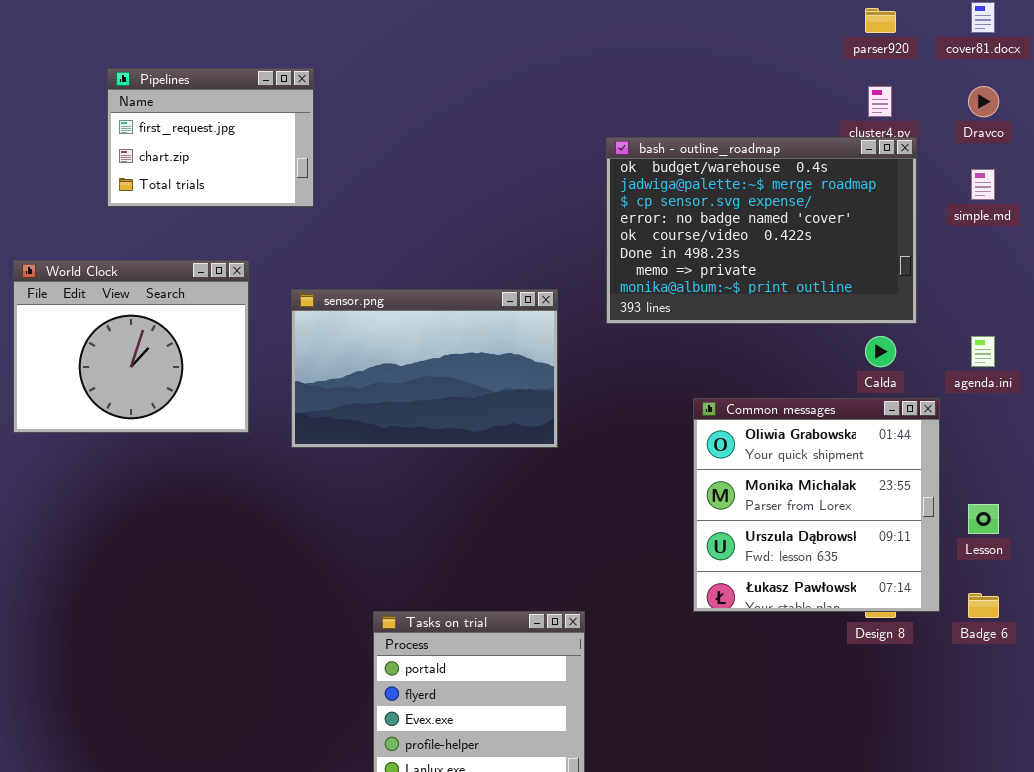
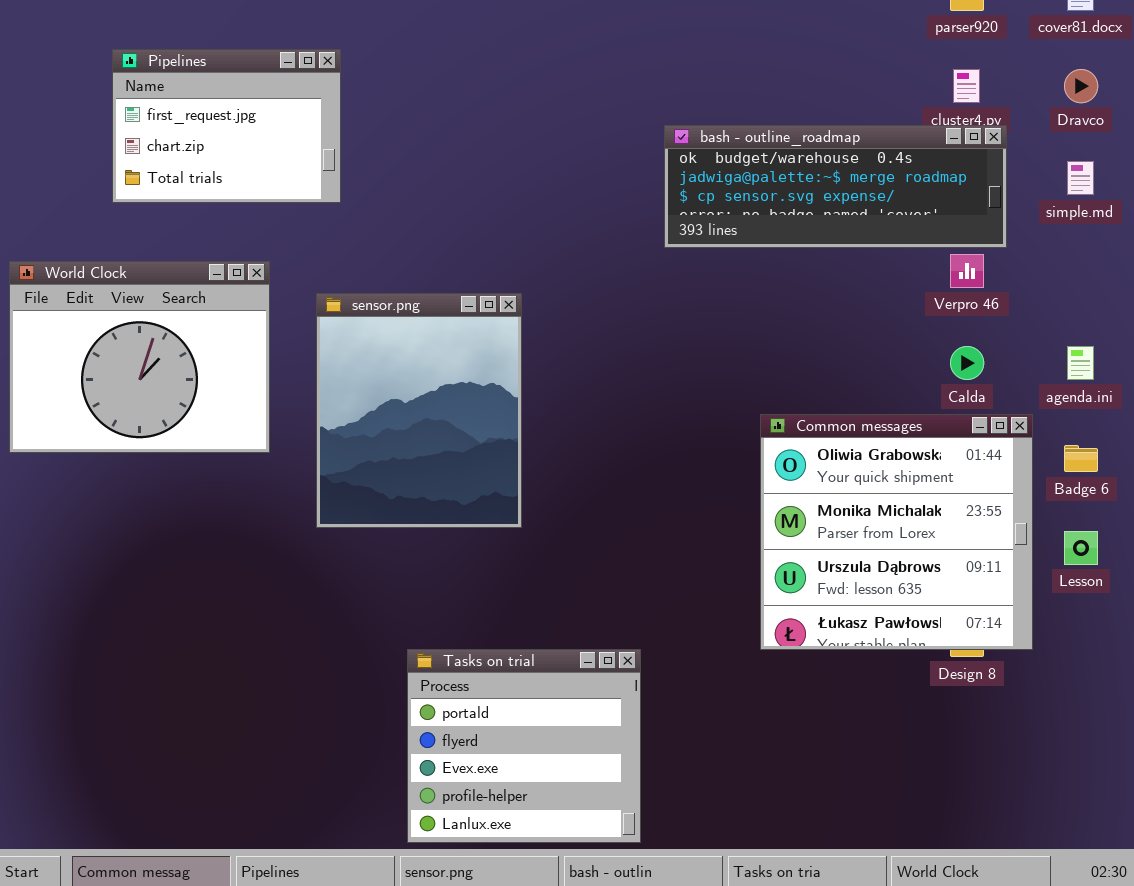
bash - outline_roadmap: [606,137,917,324] -> [664,125,1007,248], resized
sensor.png: [291,289,558,448] -> [316,293,522,528], resized
Badge 6: [968,593,999,618] -> [1064,445,1098,472], moved

